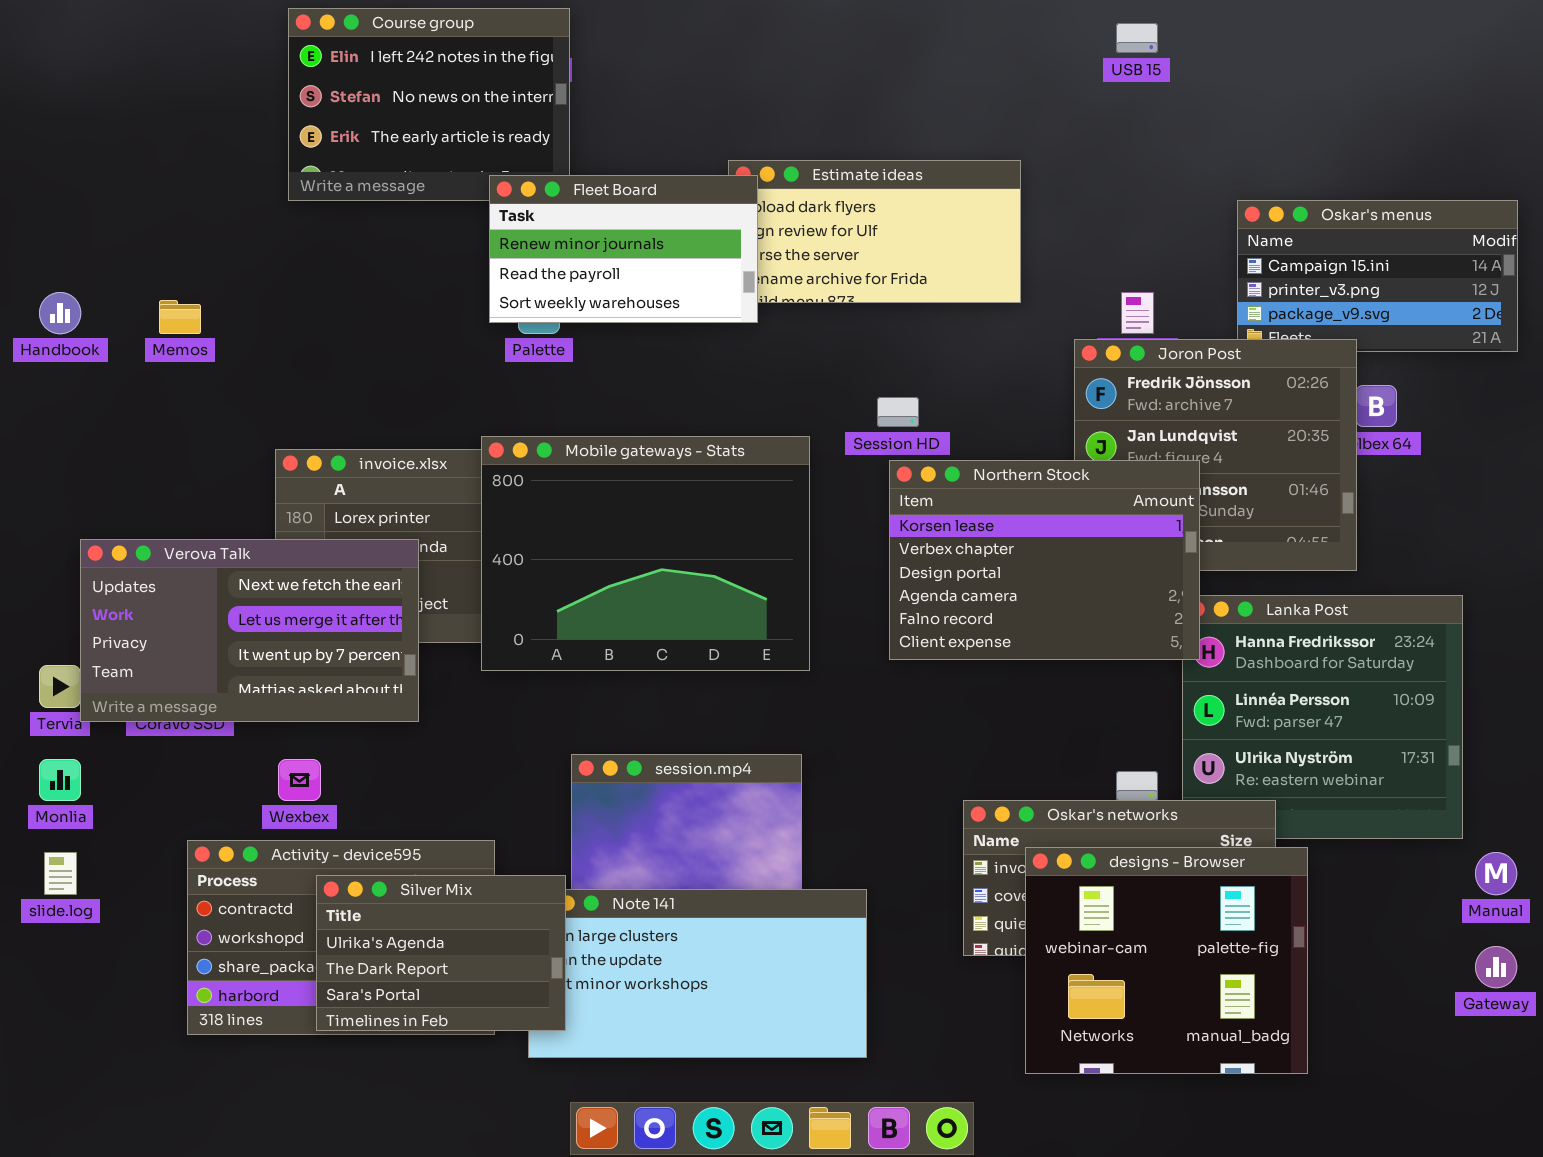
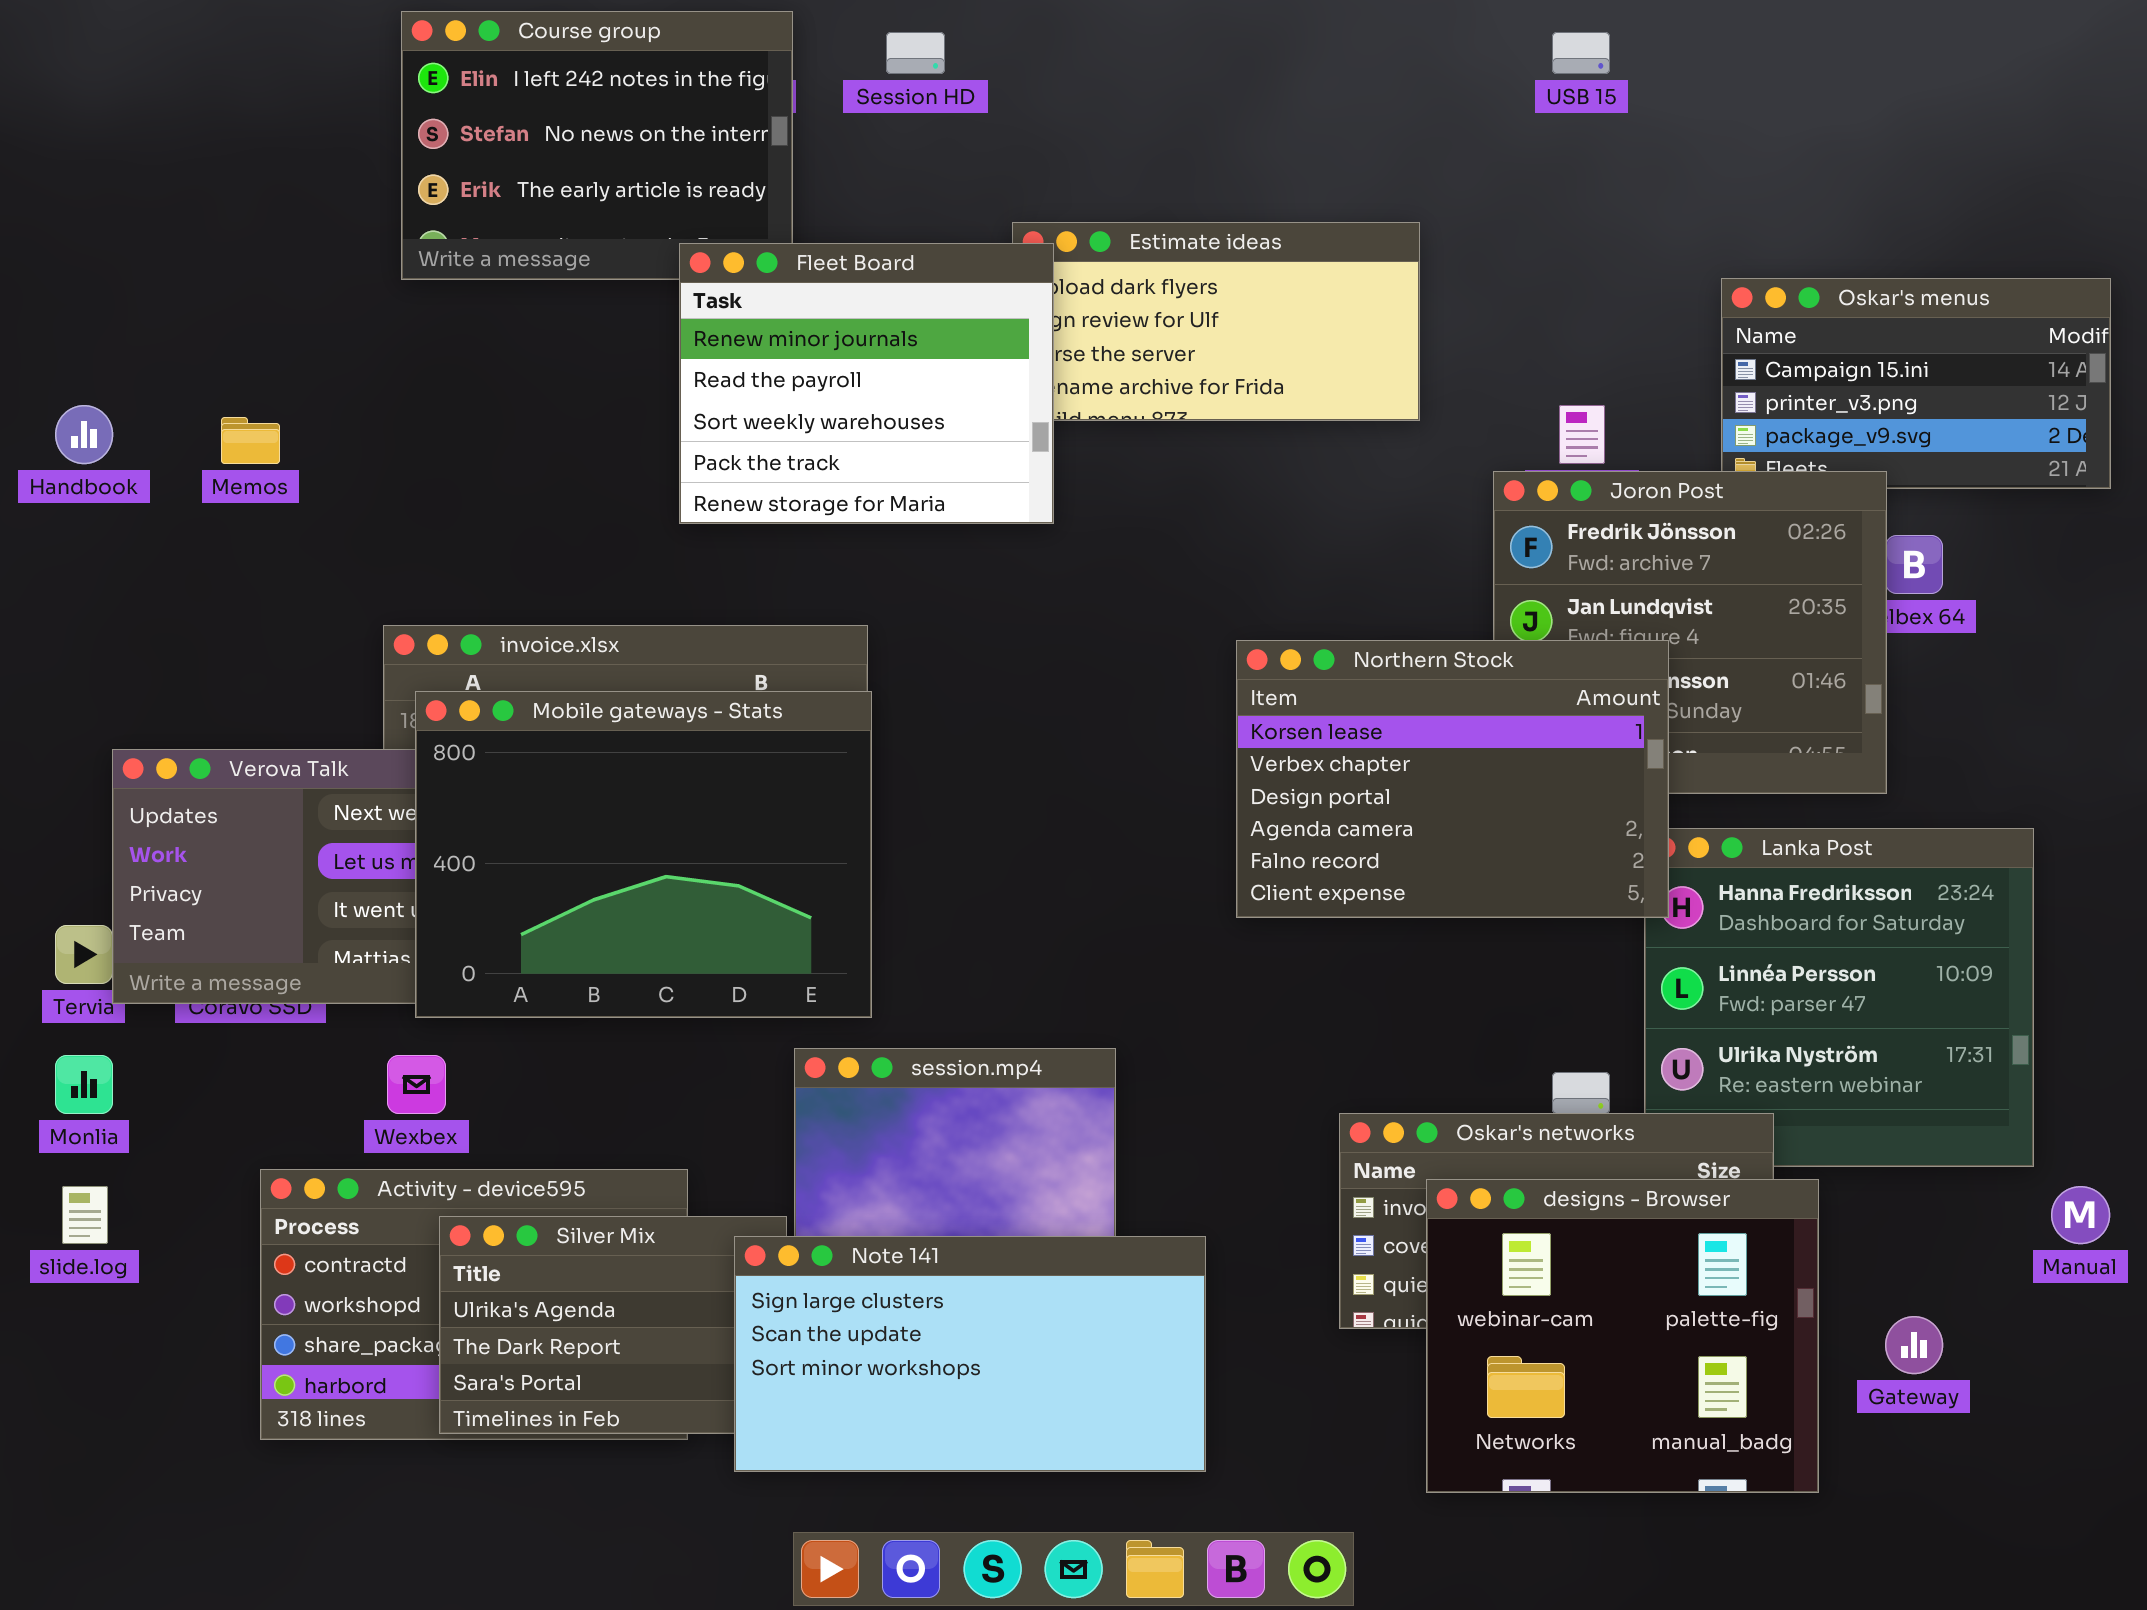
Fleet Board: [489,175,758,323] -> [679,243,1054,524], resized
Session HD: [877,397,919,427] -> [886,32,945,74], moved
Mobile gateways - Stats: [481,436,810,671] -> [415,691,872,1018], moved
Note 141: [528,889,867,1058] -> [734,1236,1206,1472], raised
Gateway: [1475,946,1517,988] -> [1885,1316,1943,1374], moved

